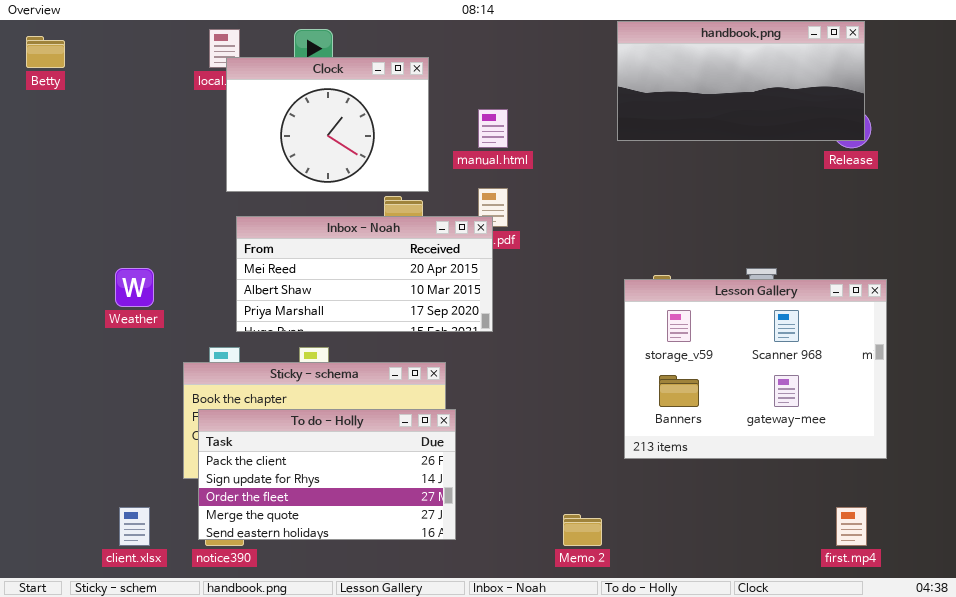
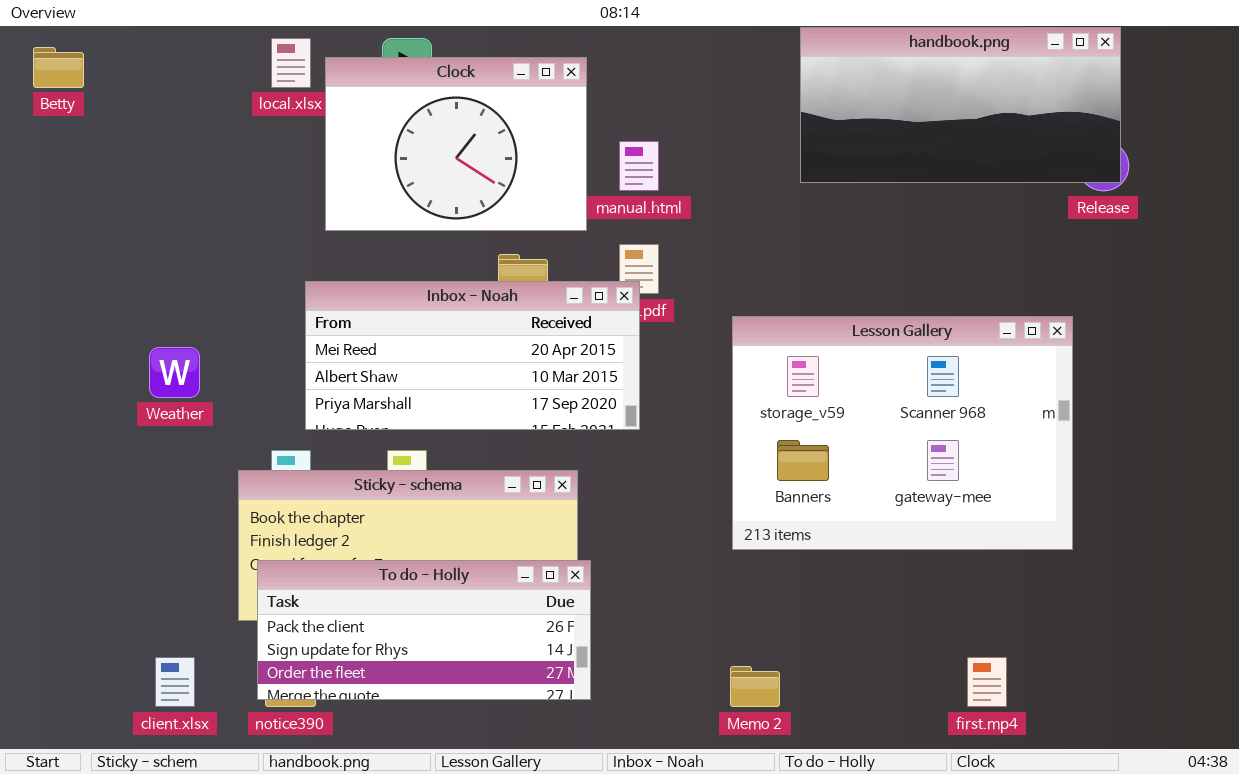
Clock: [226,57,429,192] -> [325,57,587,231], moved
Lesson Gallery: [624,279,887,459] -> [732,316,1073,550], moved
To do - Holly: [198,409,456,540] -> [257,560,591,700], resized
first.mp4: [836,507,867,546] -> [967,657,1007,707], moved

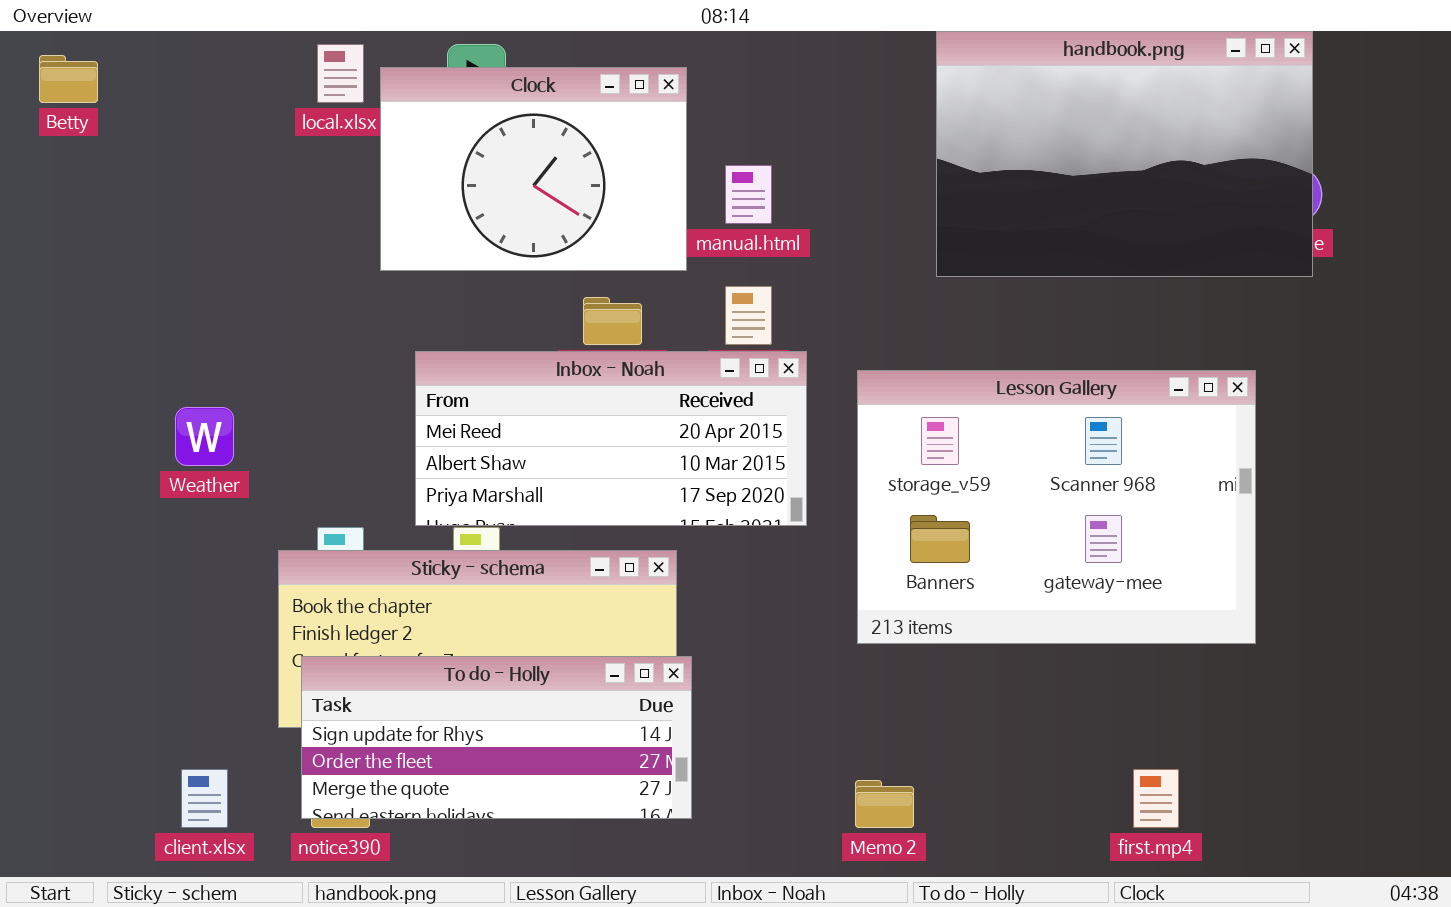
handbook.png: [800,27,1121,183] -> [936,31,1313,277], resized
Inbox - Noah: [305,281,640,430] -> [415,351,807,526], moved
To do - Holly: [257,560,591,700] -> [301,656,692,819], scrolled down 1 row

